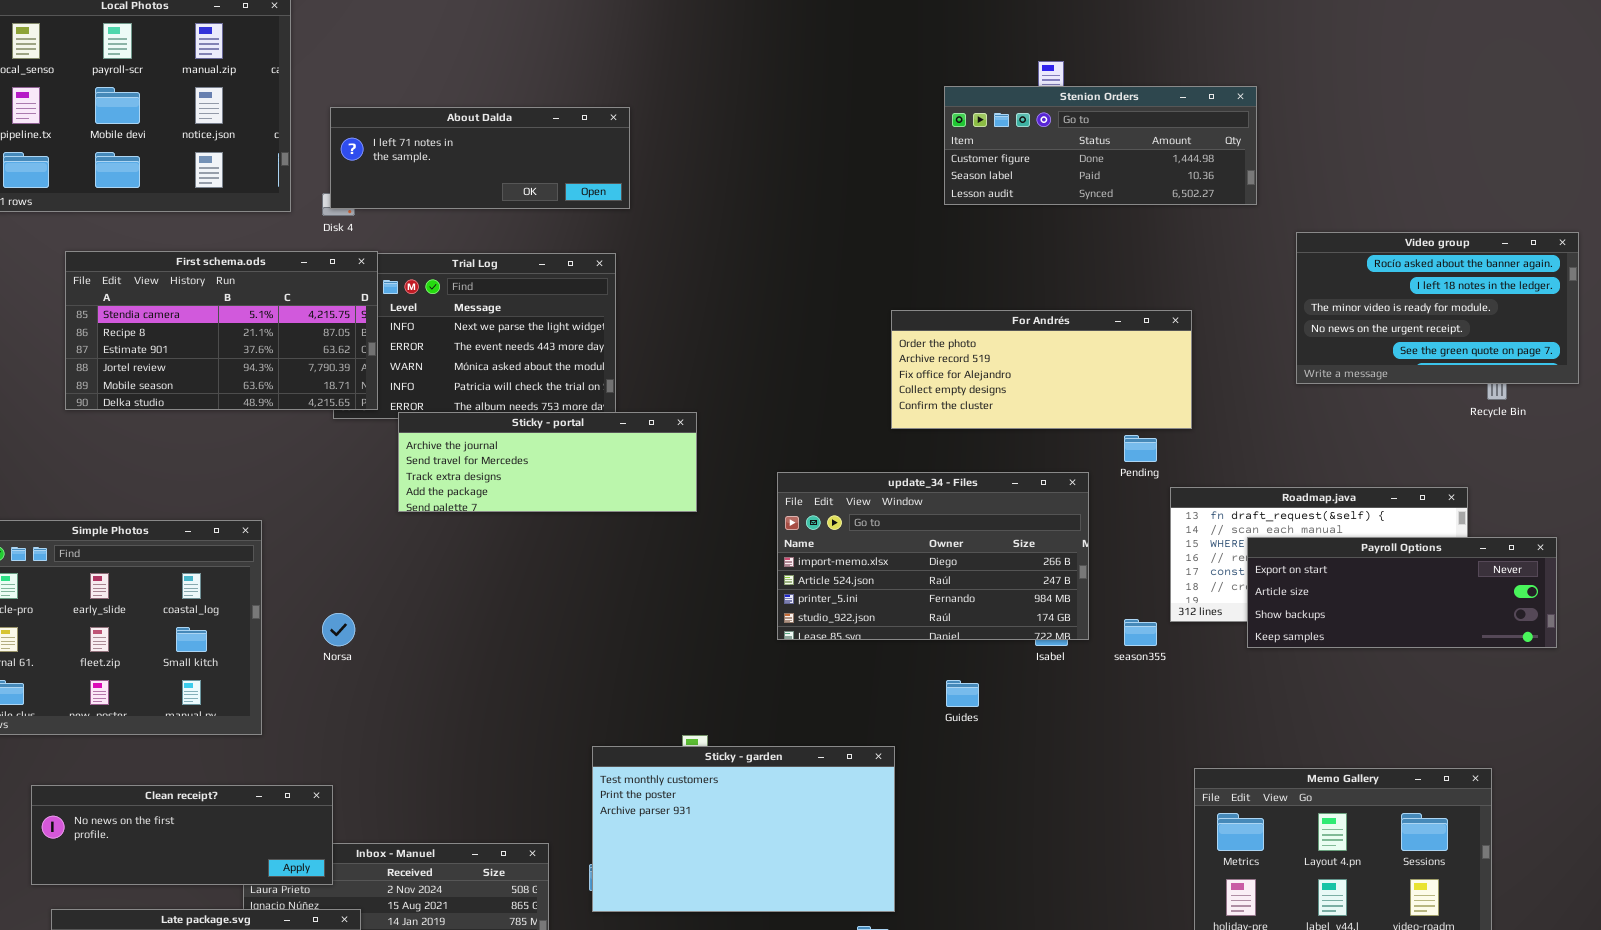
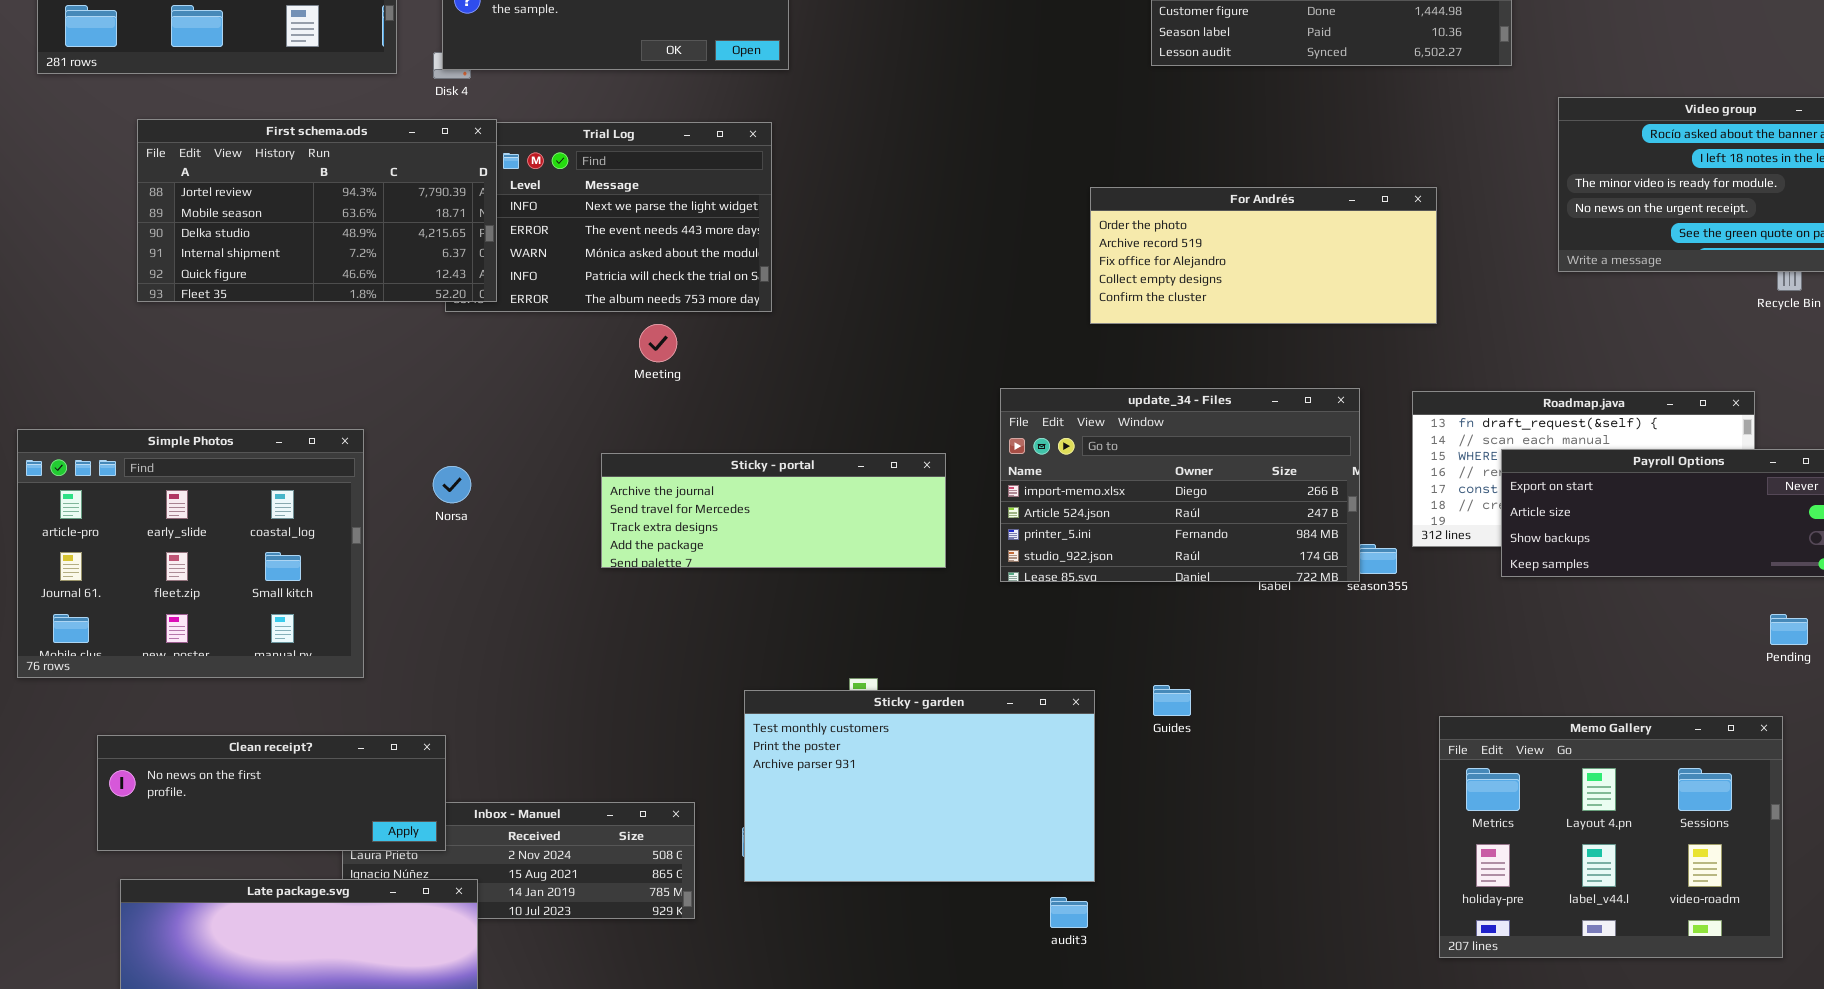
First schema.ods: [65,251,378,410] -> [137,119,497,302], scrolled down 3 rows
Sticky - portal: [398,412,697,512] -> [601,453,946,568], moved
Pending: [1124,435,1157,462] -> [1770,614,1808,645], moved
update_34 - Files: [777,472,1089,640] -> [1000,388,1360,582], moved
Norsa: [322,613,355,646] -> [433,466,471,503], moved
Guides: [946,680,979,707] -> [1153,685,1191,716], moved

